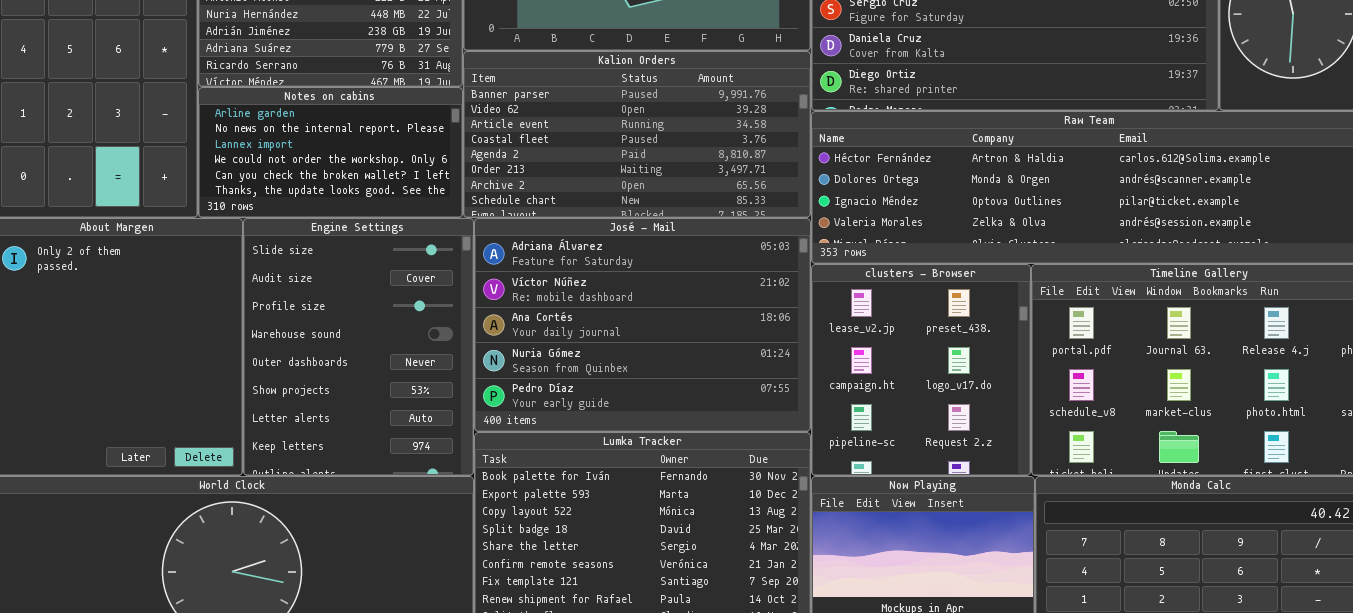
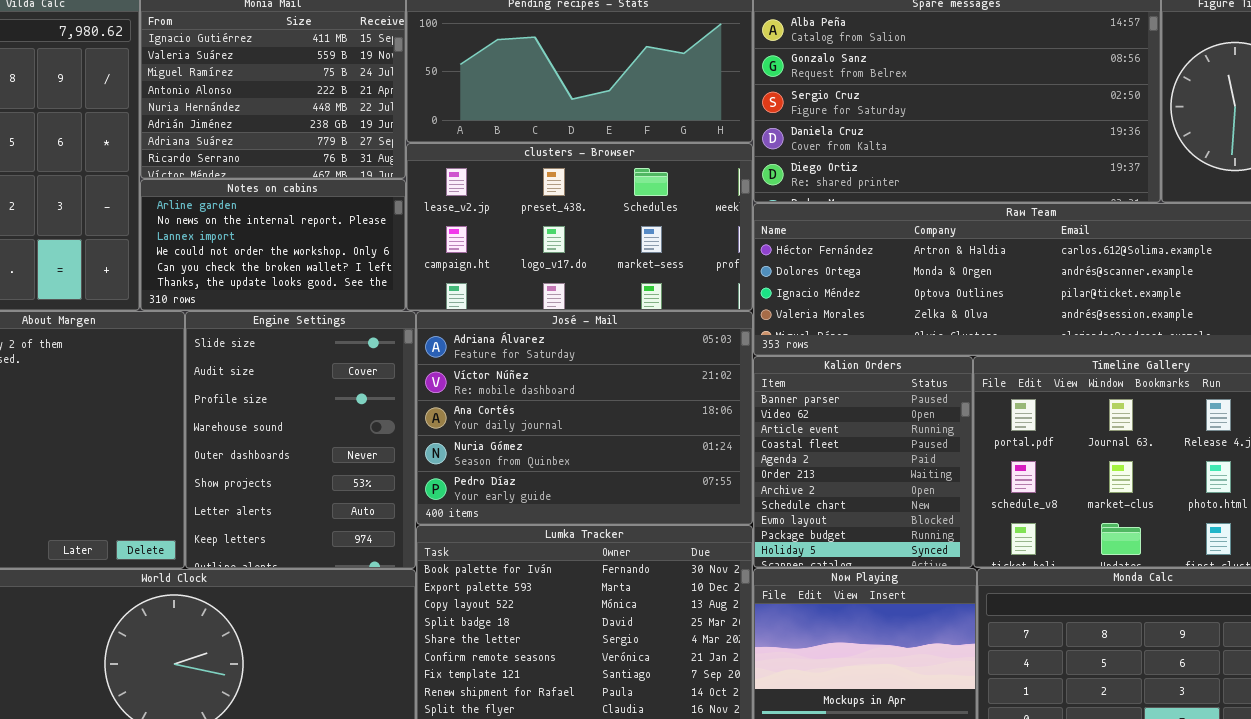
Kalion Orders: [463,51,811,218] -> [753,356,973,568], moved, resized
clusters - Browser: [811,264,1031,476] -> [406,143,753,311], moved, resized

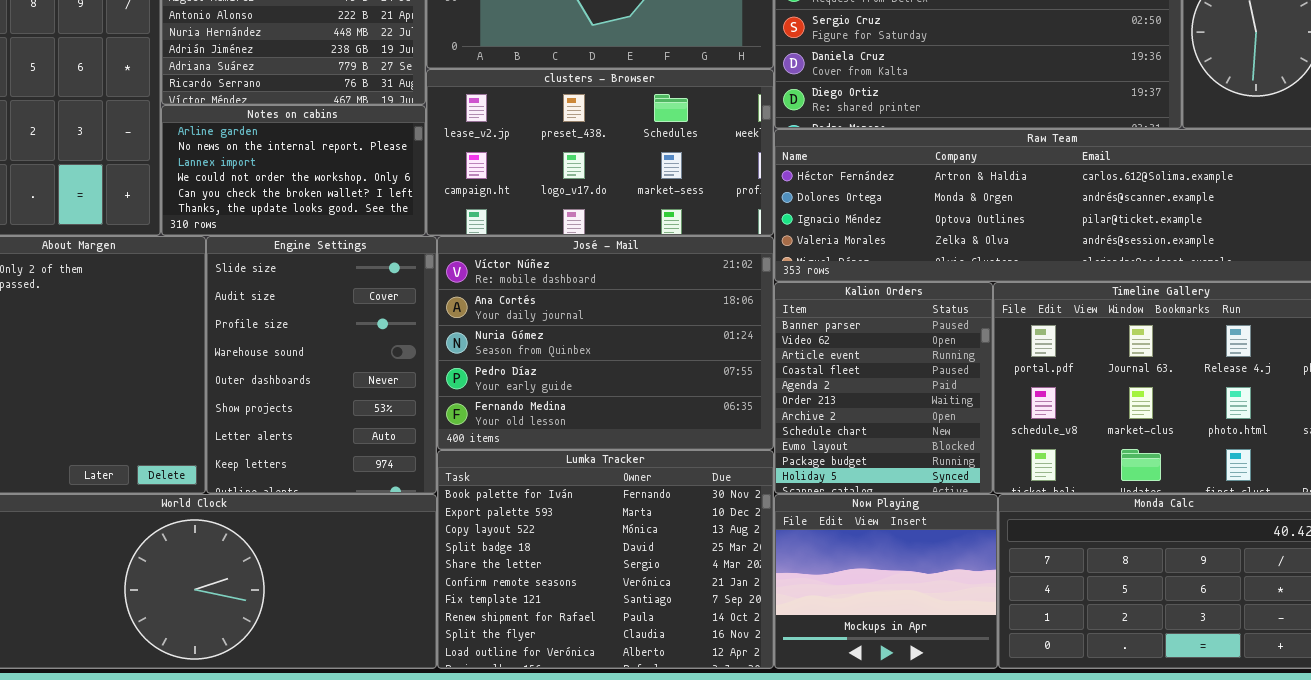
José - Mail: [416,311,753,525] -> [437,236,774,450], scrolled down 1 row

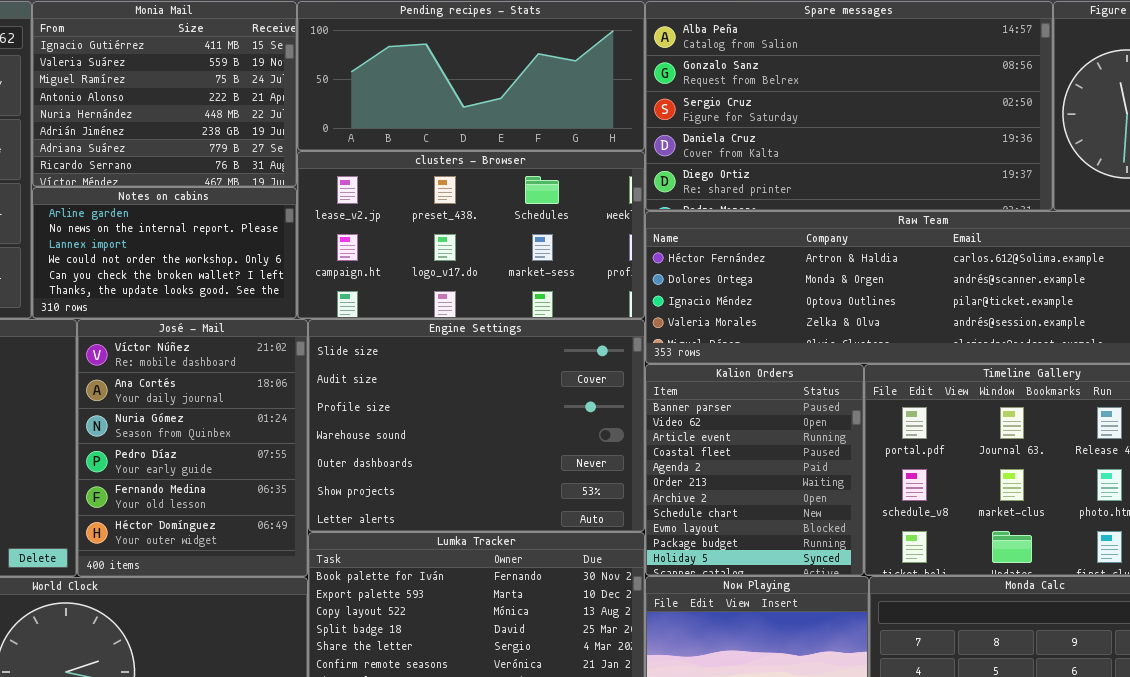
Engine Settings: [206,236,437,494] -> [308,319,645,532], moved, resized
José - Mail: [437,236,774,450] -> [77,319,308,577], moved, resized

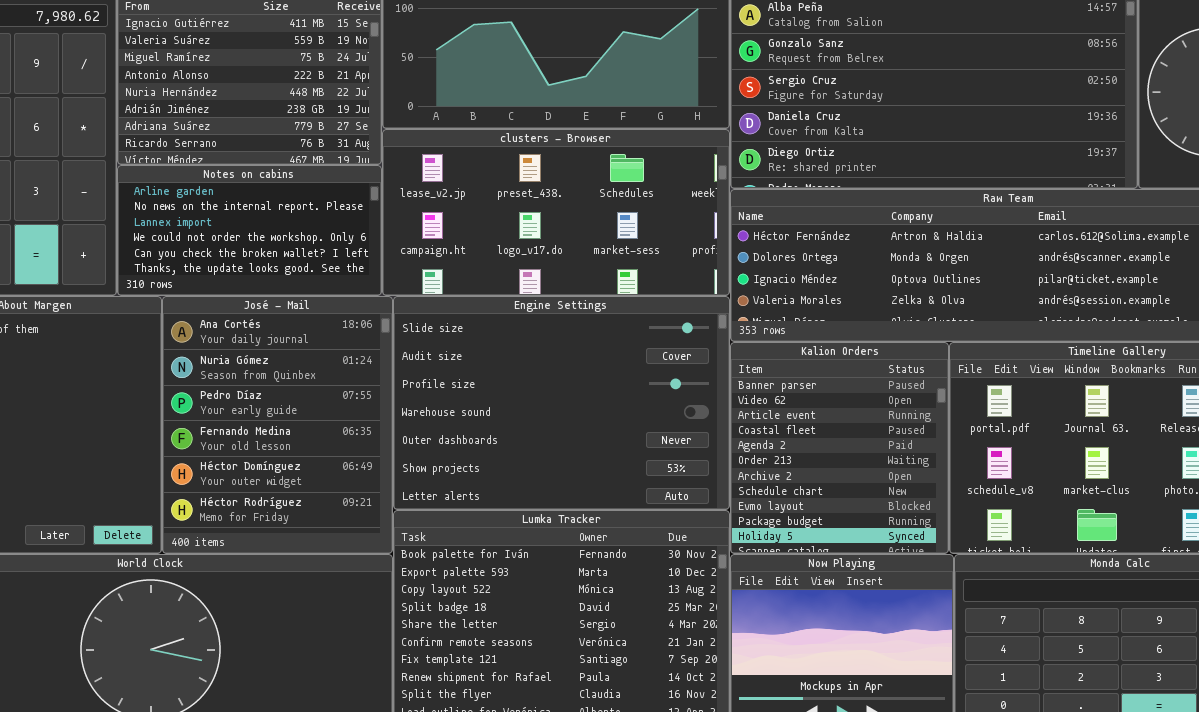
José - Mail: [77,319,308,577] -> [162,296,393,554], scrolled down 1 row

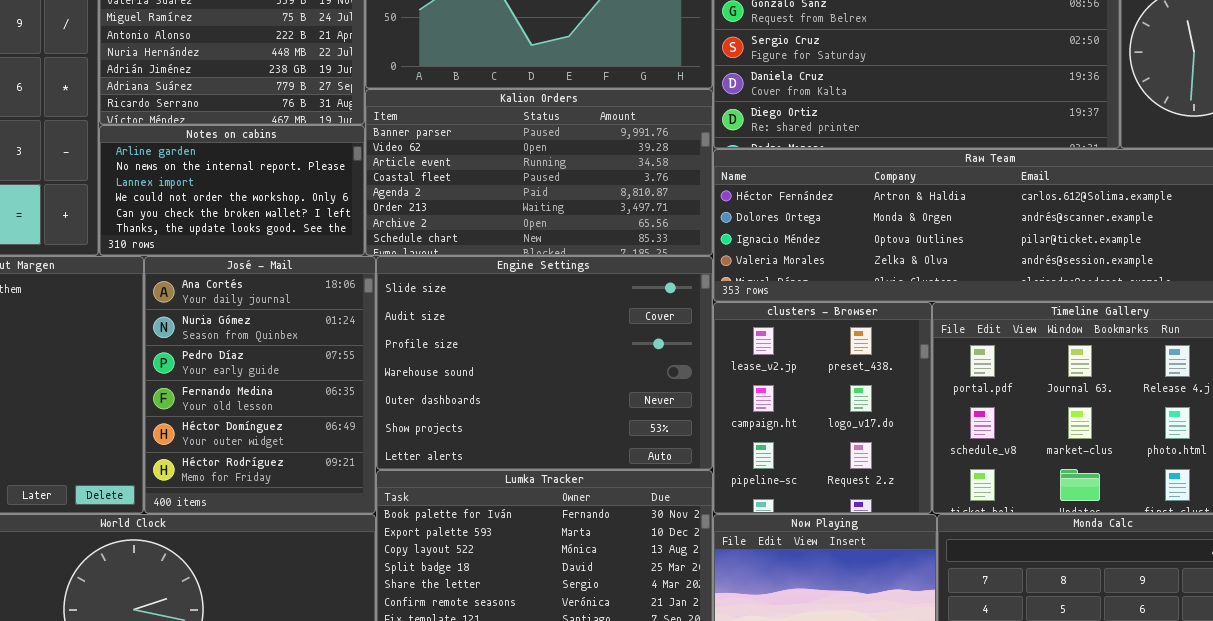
clusters - Browser: [382,129,730,296] -> [713,302,932,514], moved, resized
Kalion Orders: [730,342,949,554] -> [365,89,713,256], moved, resized

